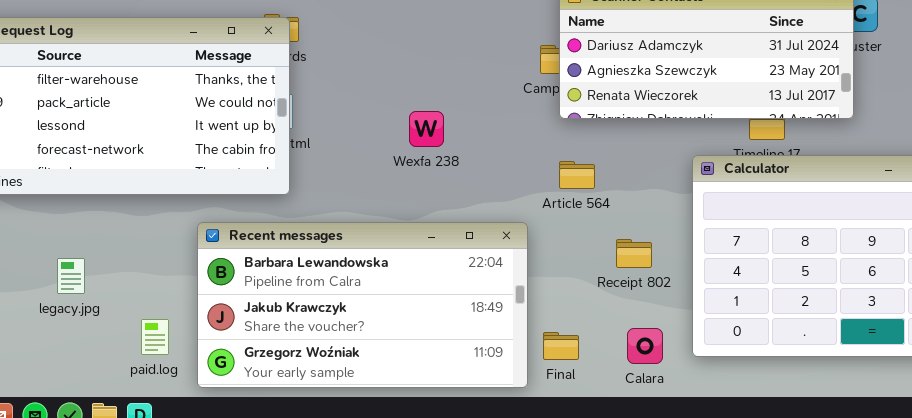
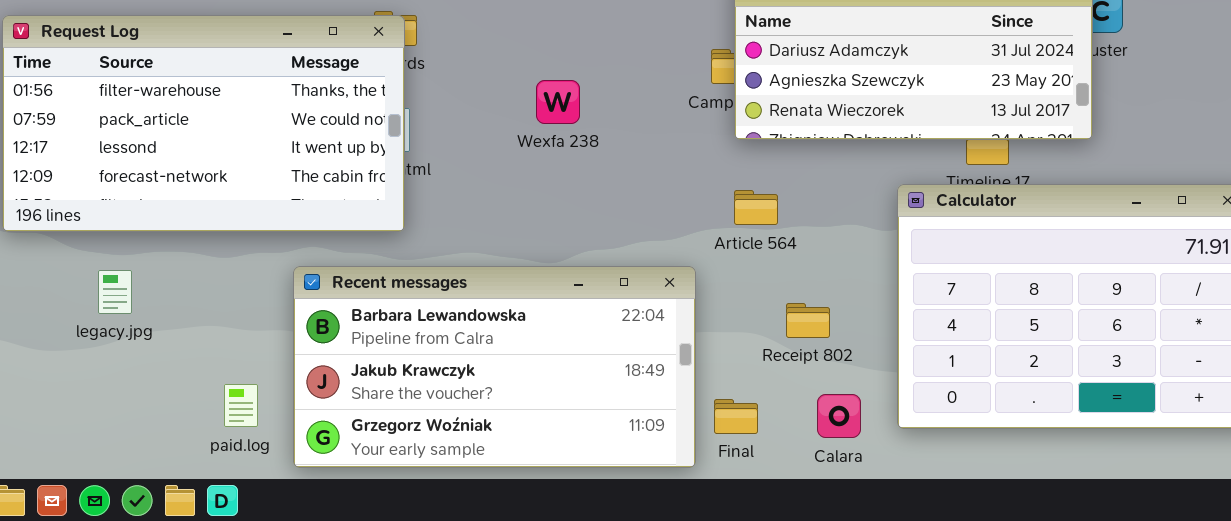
Wexfa 238: [409,111,444,147] -> [536,80,580,124], moved
Receipt 802: [616,239,652,268] -> [786,303,830,338], moved
legacy.jpg: [57,258,85,294] -> [98,270,132,314], moved

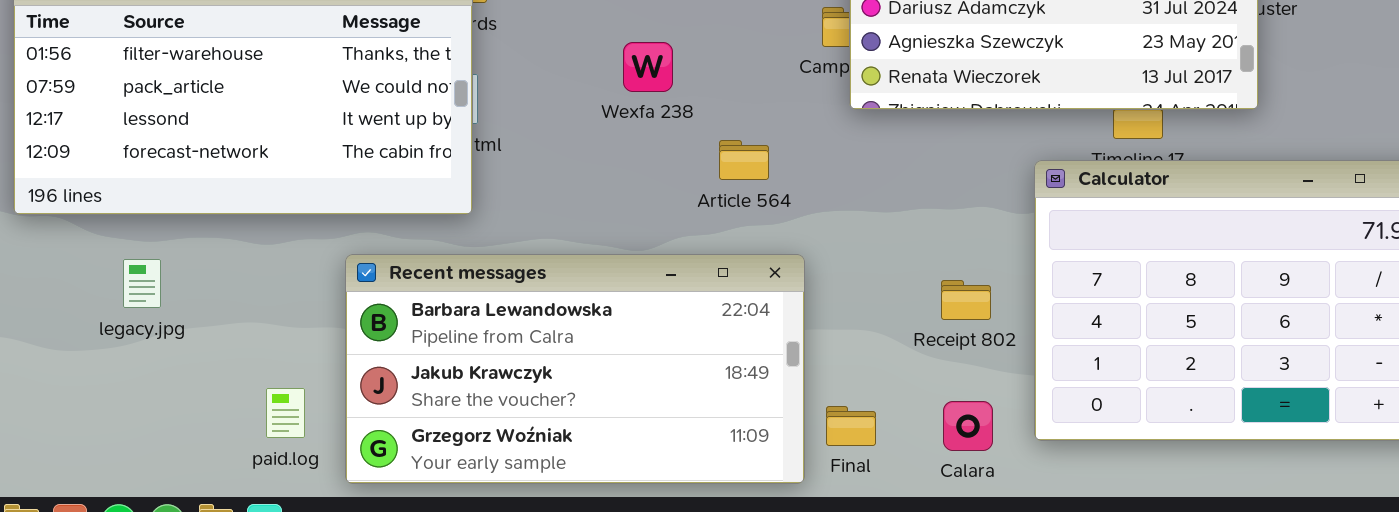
Article 564: [734,190,778,225] -> [719,140,769,180], moved
Receipt 802: [786,303,830,338] -> [941,280,991,320], moved

